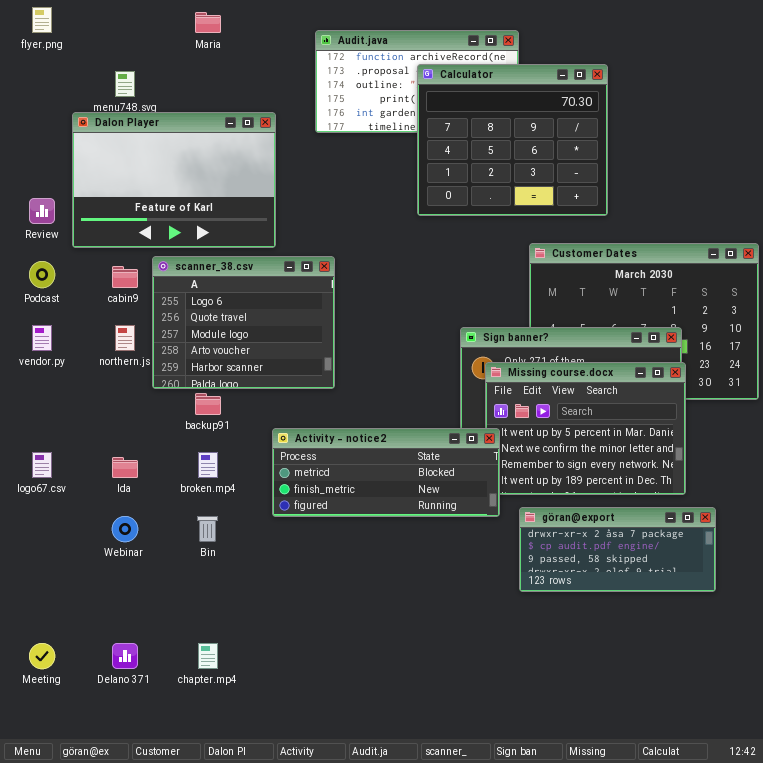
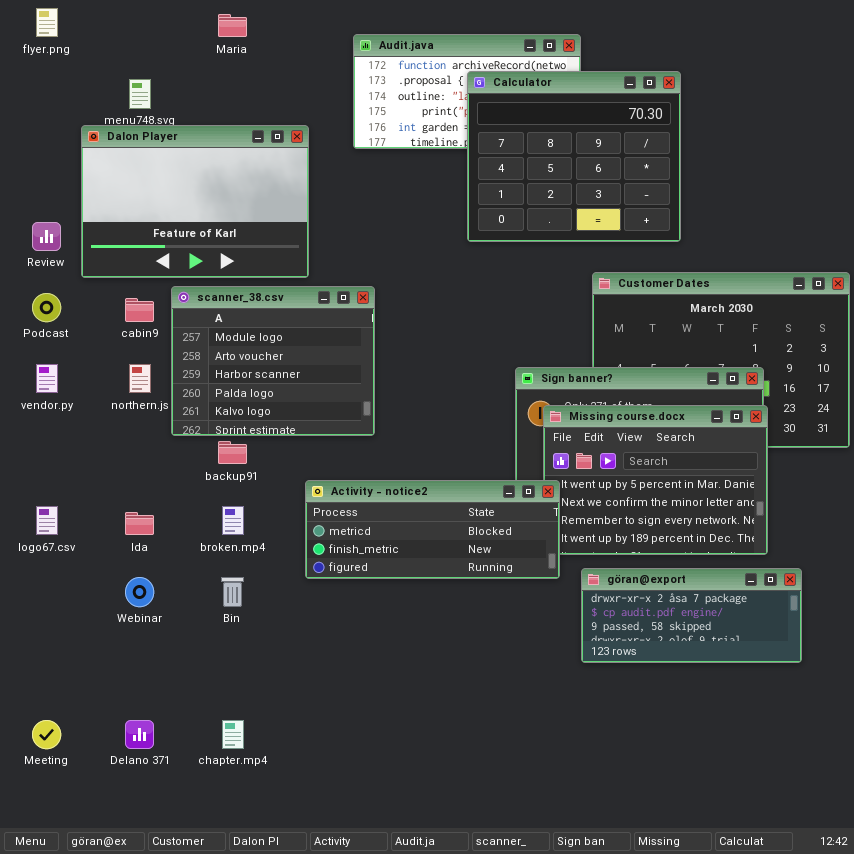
scanner_38.csv: [152,256,335,389] -> [171,286,375,436], scrolled down 2 rows

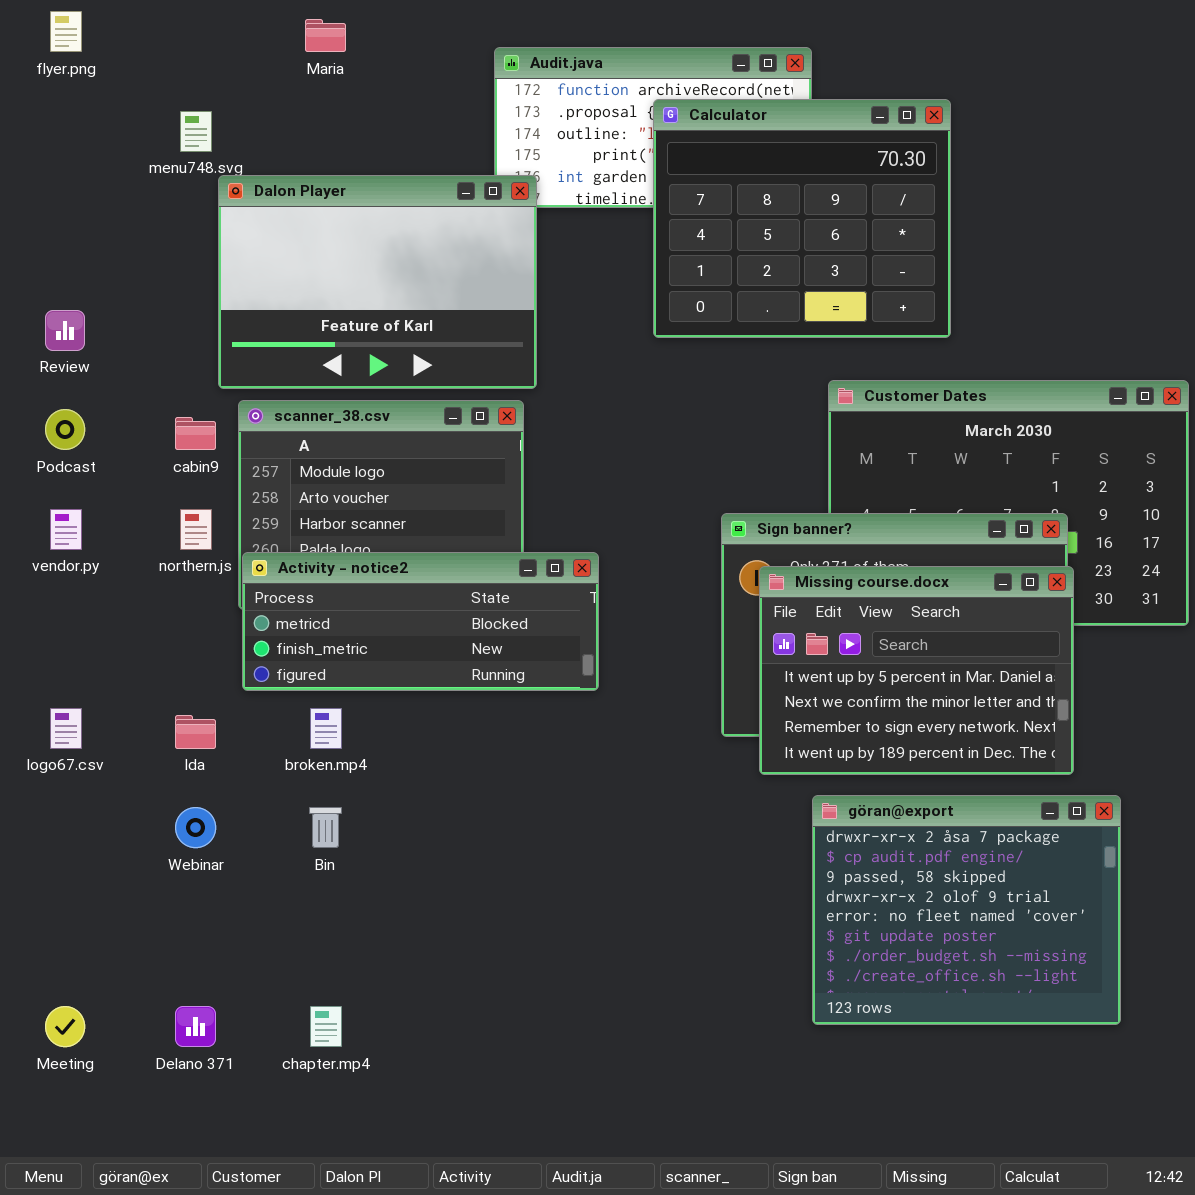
Dalon Player: [81,125,309,278] -> [218,175,537,389], moved
Activity - notice2: [305,480,560,579] -> [242,552,599,691], moved
göran@export: [581,568,802,663] -> [812,795,1121,1025], resized

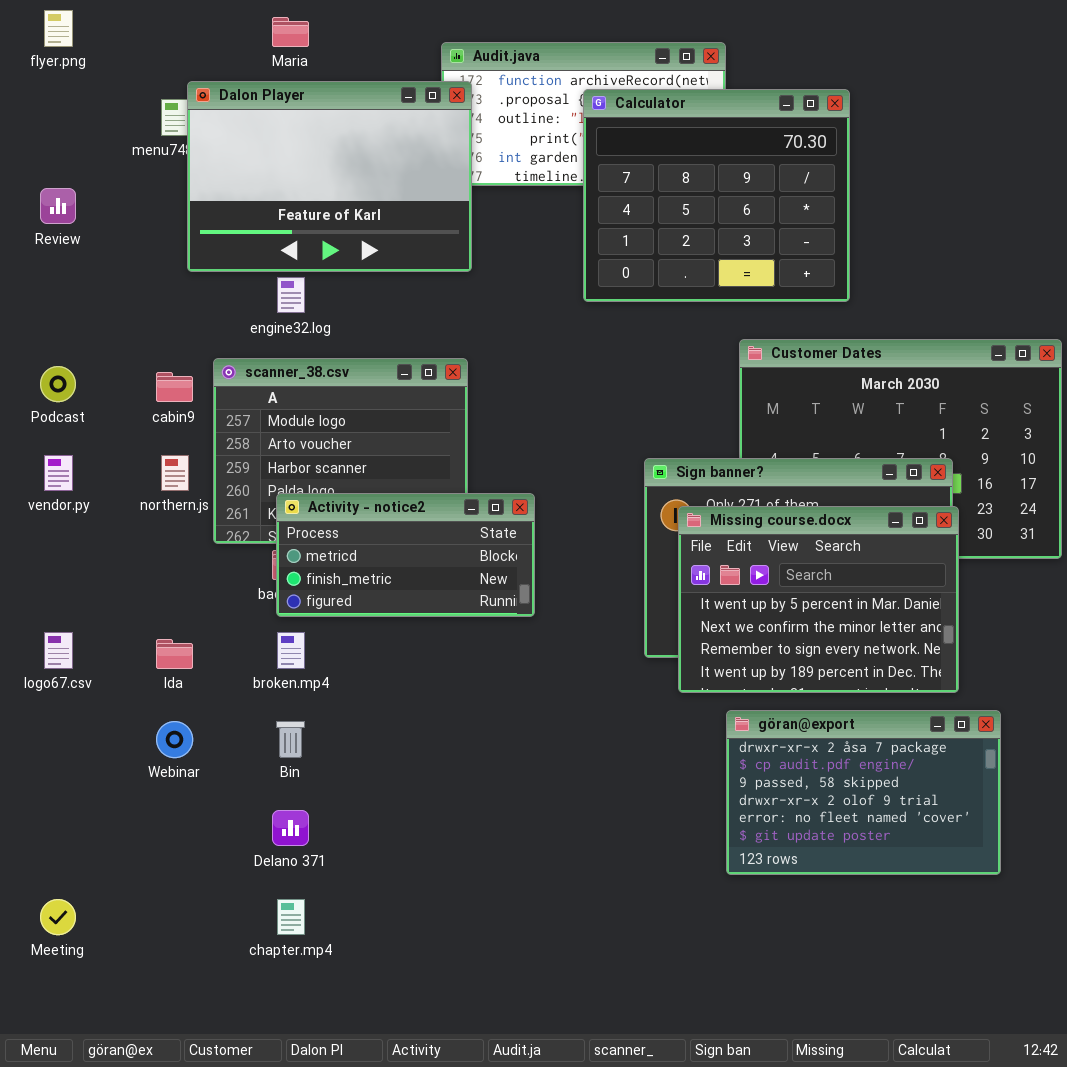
Dalon Player: [218,175,537,389] -> [187,81,472,272], moved
Review: [45,310,85,351] -> [40,188,76,224], moved
Activity - notice2: [242,552,599,691] -> [276,493,535,617], resized
göran@export: [812,795,1121,1025] -> [726,710,1001,875], resized
Delano 371: [175,1006,216,1047] -> [272,810,309,846], moved

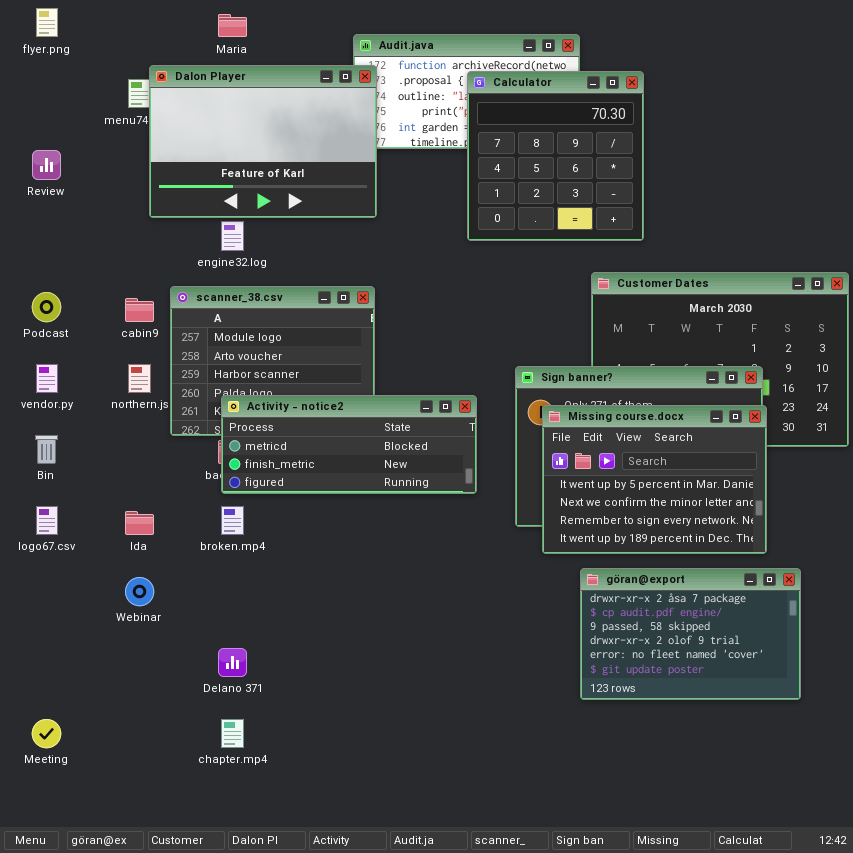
Calculator: [583,89,850,302] -> [467,71,644,241], resized
Activity - notice2: [276,493,535,617] -> [221,395,477,494], resized
Bin: [276,721,305,758] -> [35,435,58,464], moved

